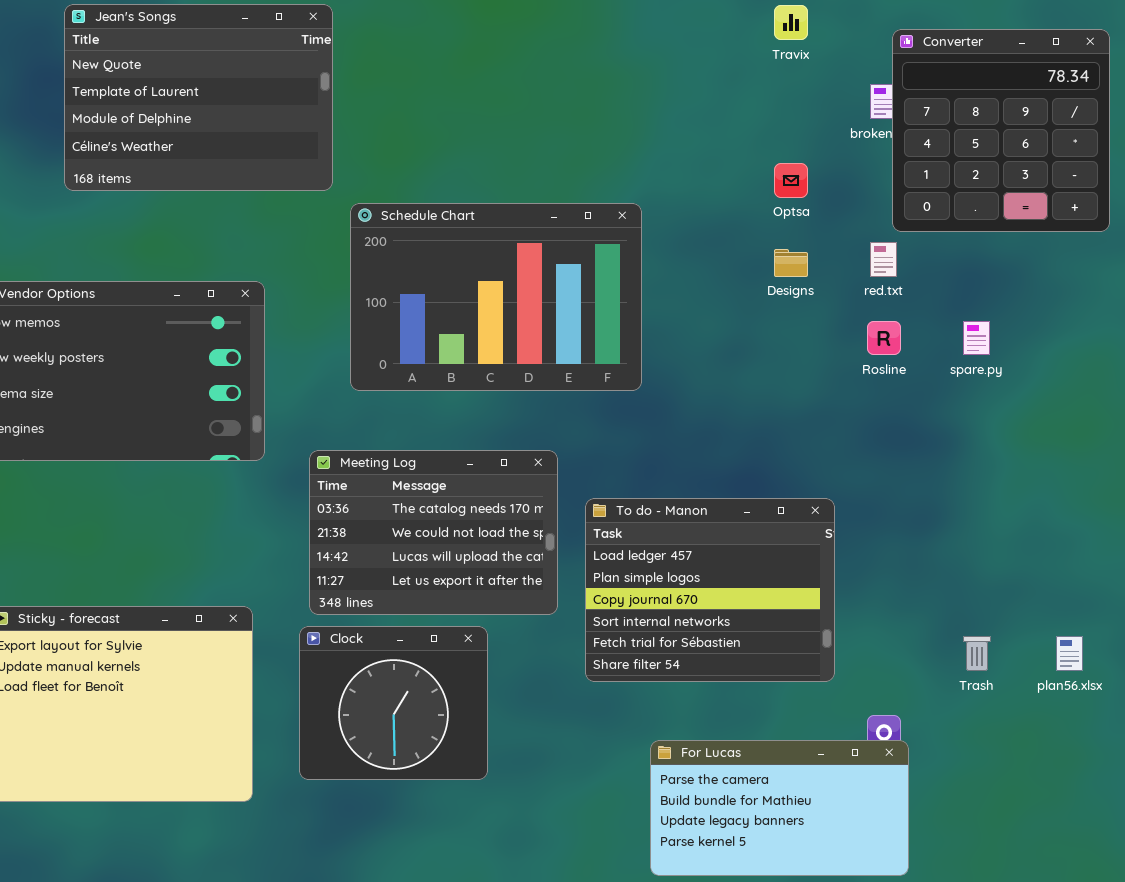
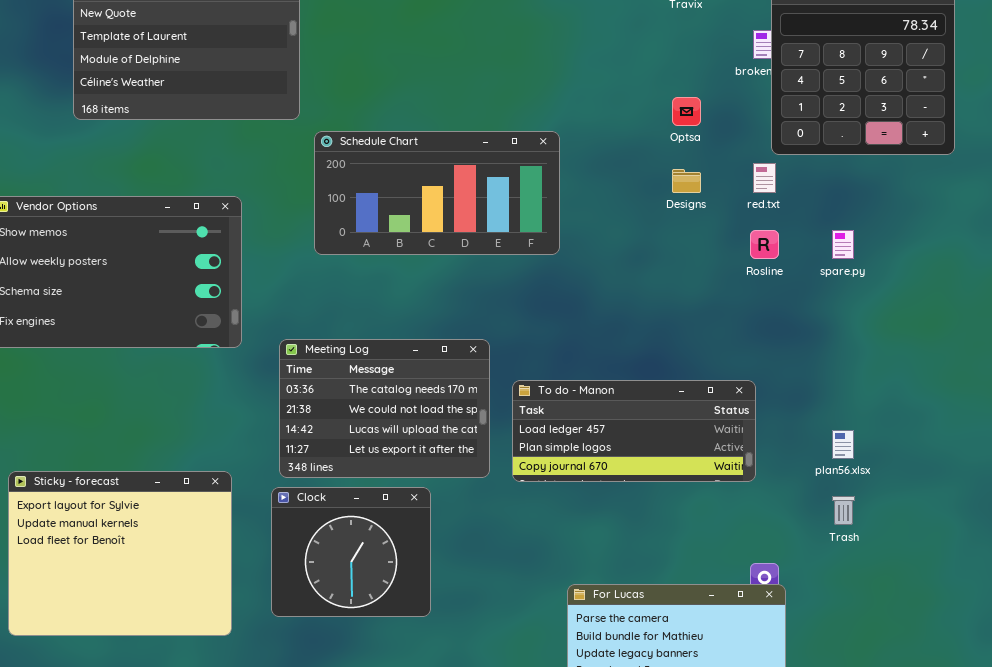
Schedule Chart: [350,203,642,391] -> [314,131,560,255], resized
To do - Manon: [585,498,835,682] -> [512,380,756,482], resized
plan56.xlsx: [1056,636,1083,671] -> [832,430,854,459], moved

